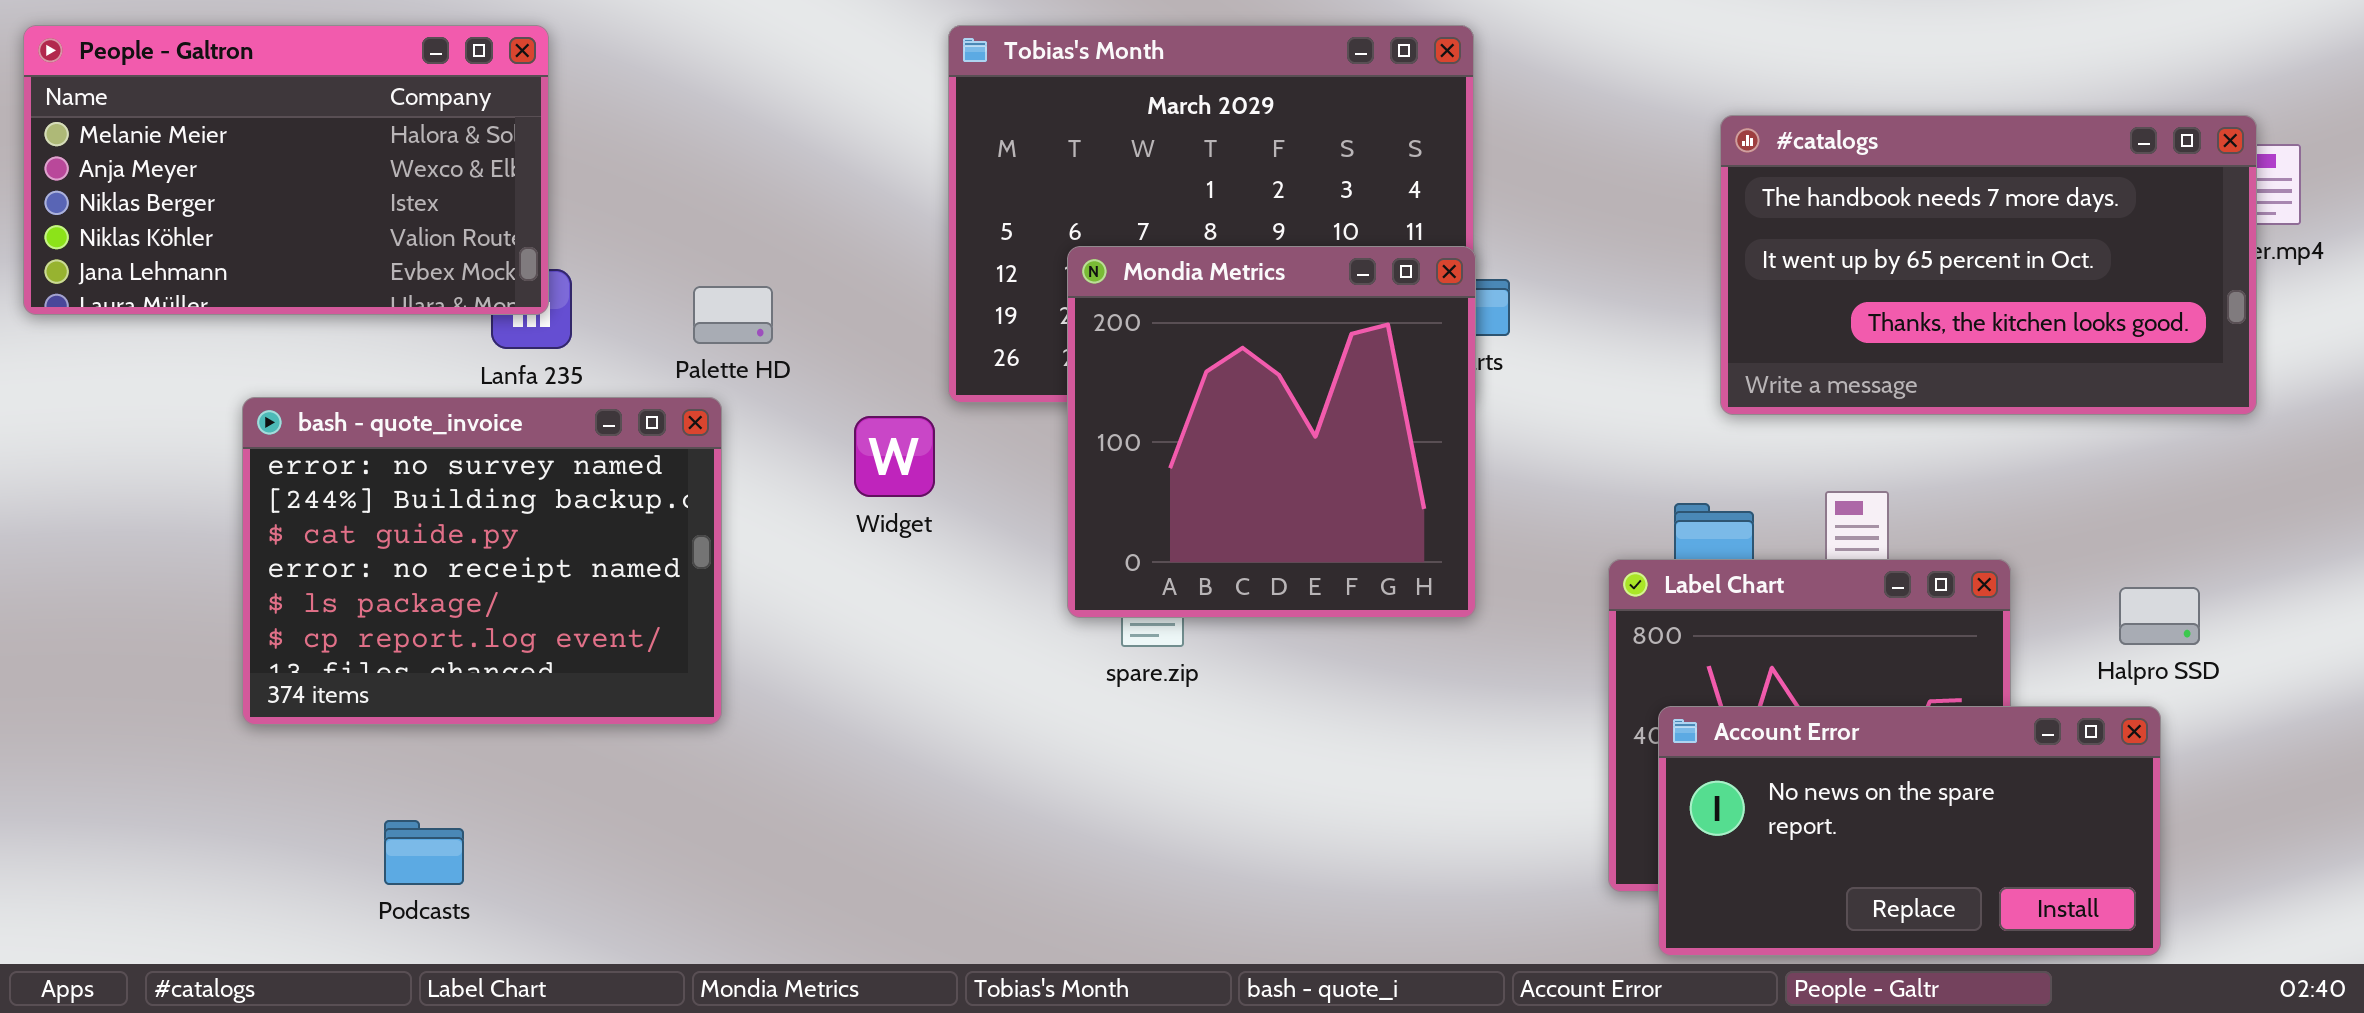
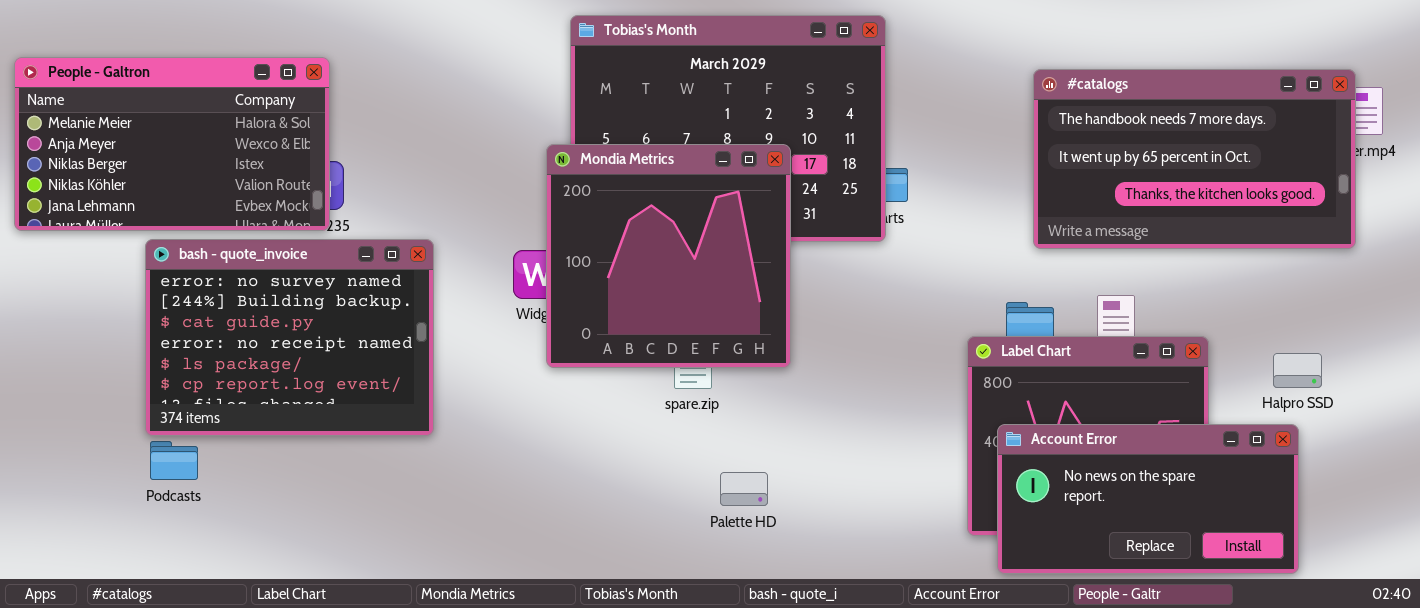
People - Galtron: [23,25,549,315] -> [14,57,330,231], moved
Mondia Metrics: [1067,246,1476,618] -> [546,144,791,368], moved
Palette HD: [693,286,773,344] -> [720,472,768,506], moved
Podcasts: [384,820,464,885] -> [150,441,198,480], moved

